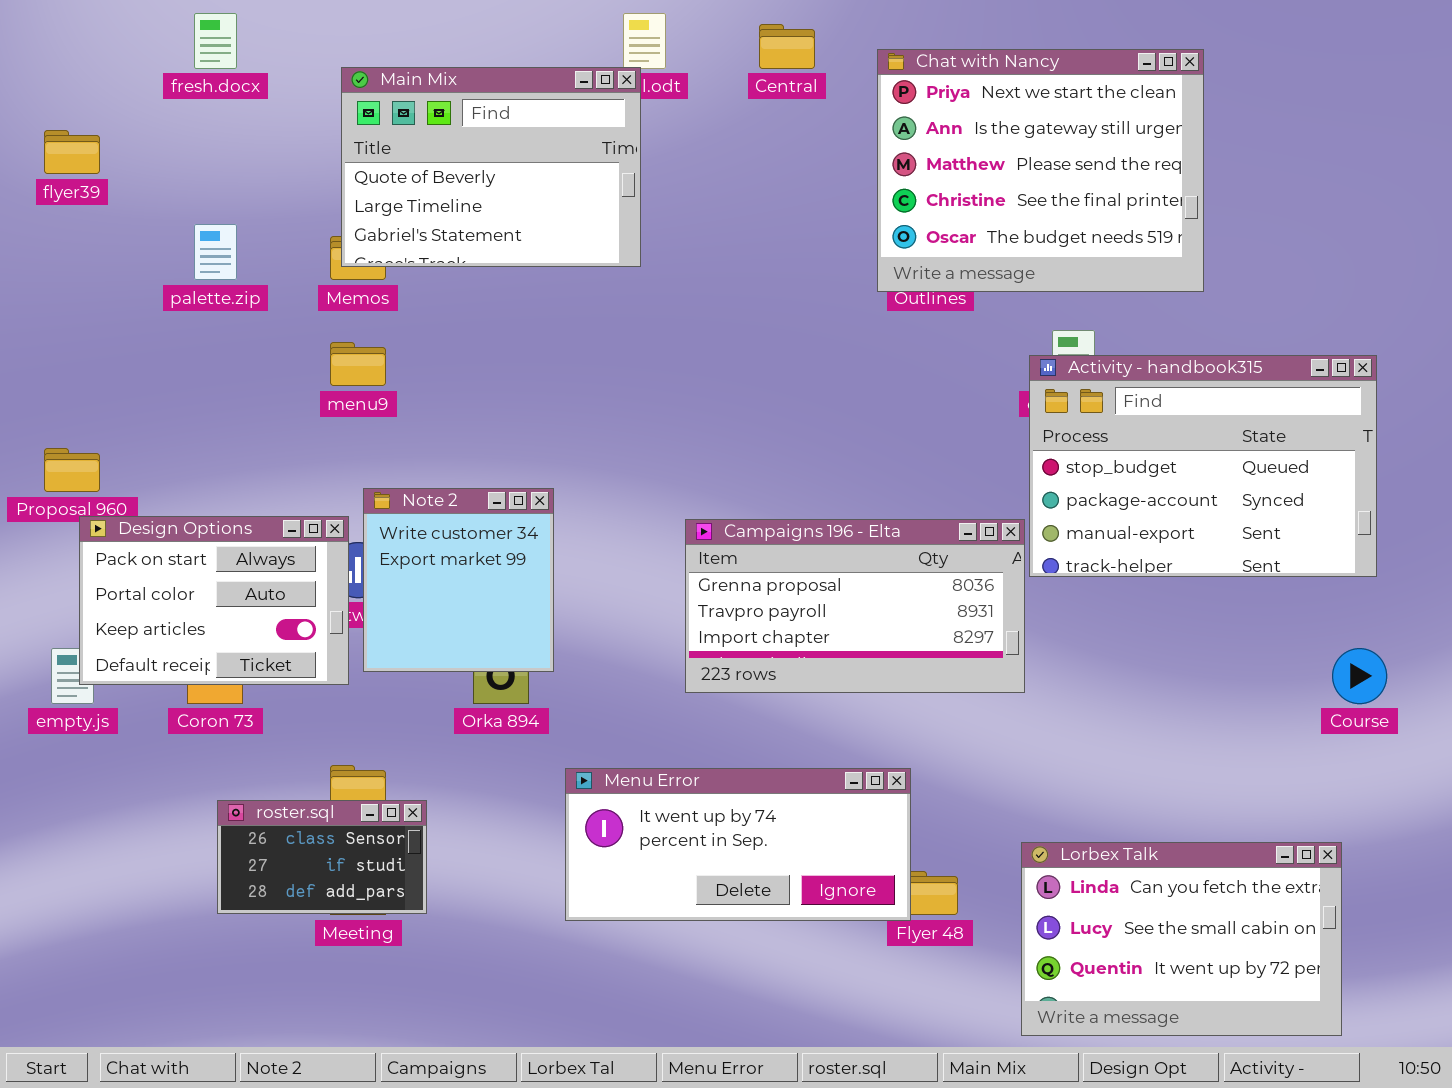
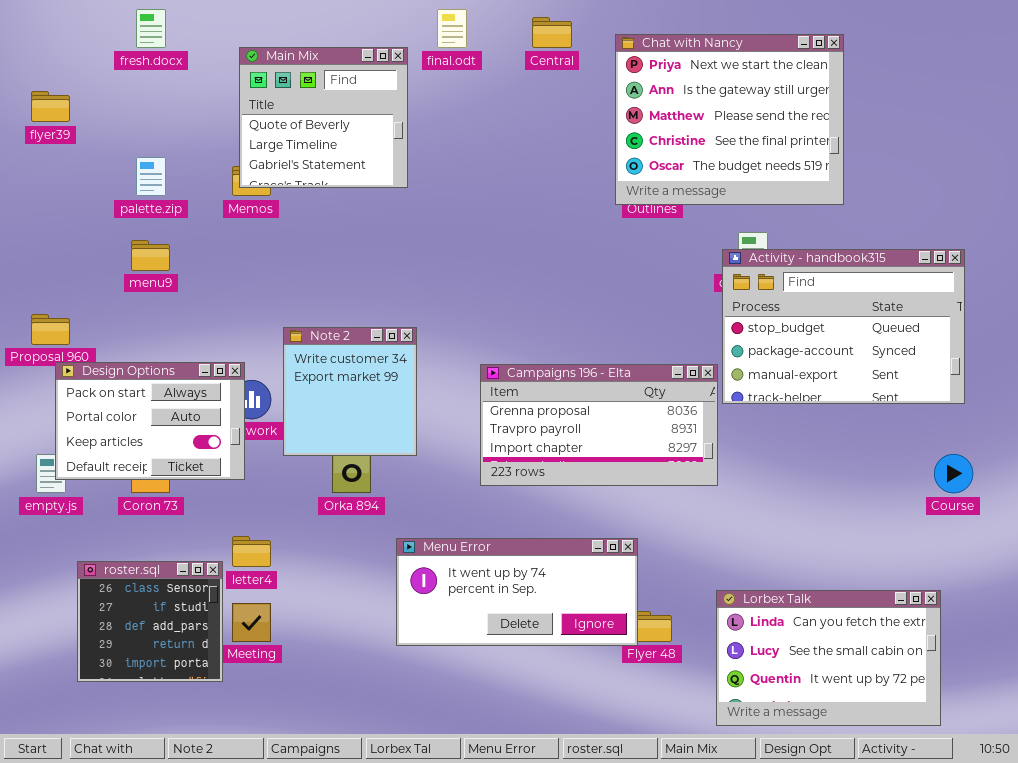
Main Mix: [341,67,641,267] -> [239,47,408,188], resized
menu9: [330,342,386,386] -> [131,240,170,271], moved
Note 2: [363,488,554,672] -> [283,327,417,456], moved
roster.sql: [217,800,427,914] -> [77,561,223,682], moved, resized

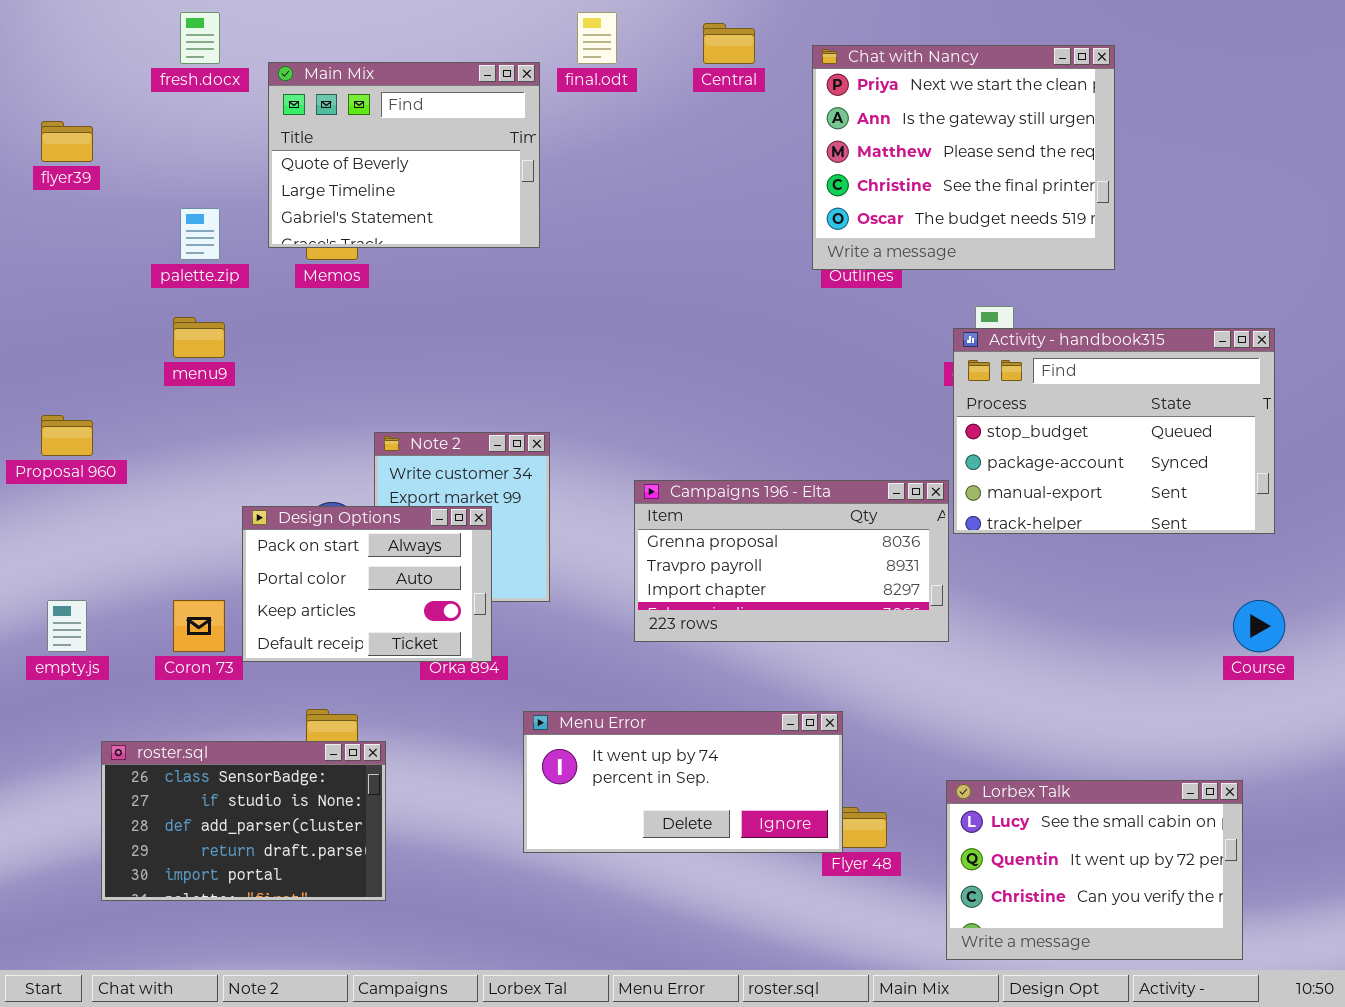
Main Mix: [239,47,408,188] -> [268,62,540,248], resized
Design Options: [55,362,245,480] -> [242,506,492,662], moved
roster.sql: [77,561,223,682] -> [101,741,386,901], resized
Lorbex Talk: [716,590,941,726] -> [946,780,1243,960], scrolled down 1 row

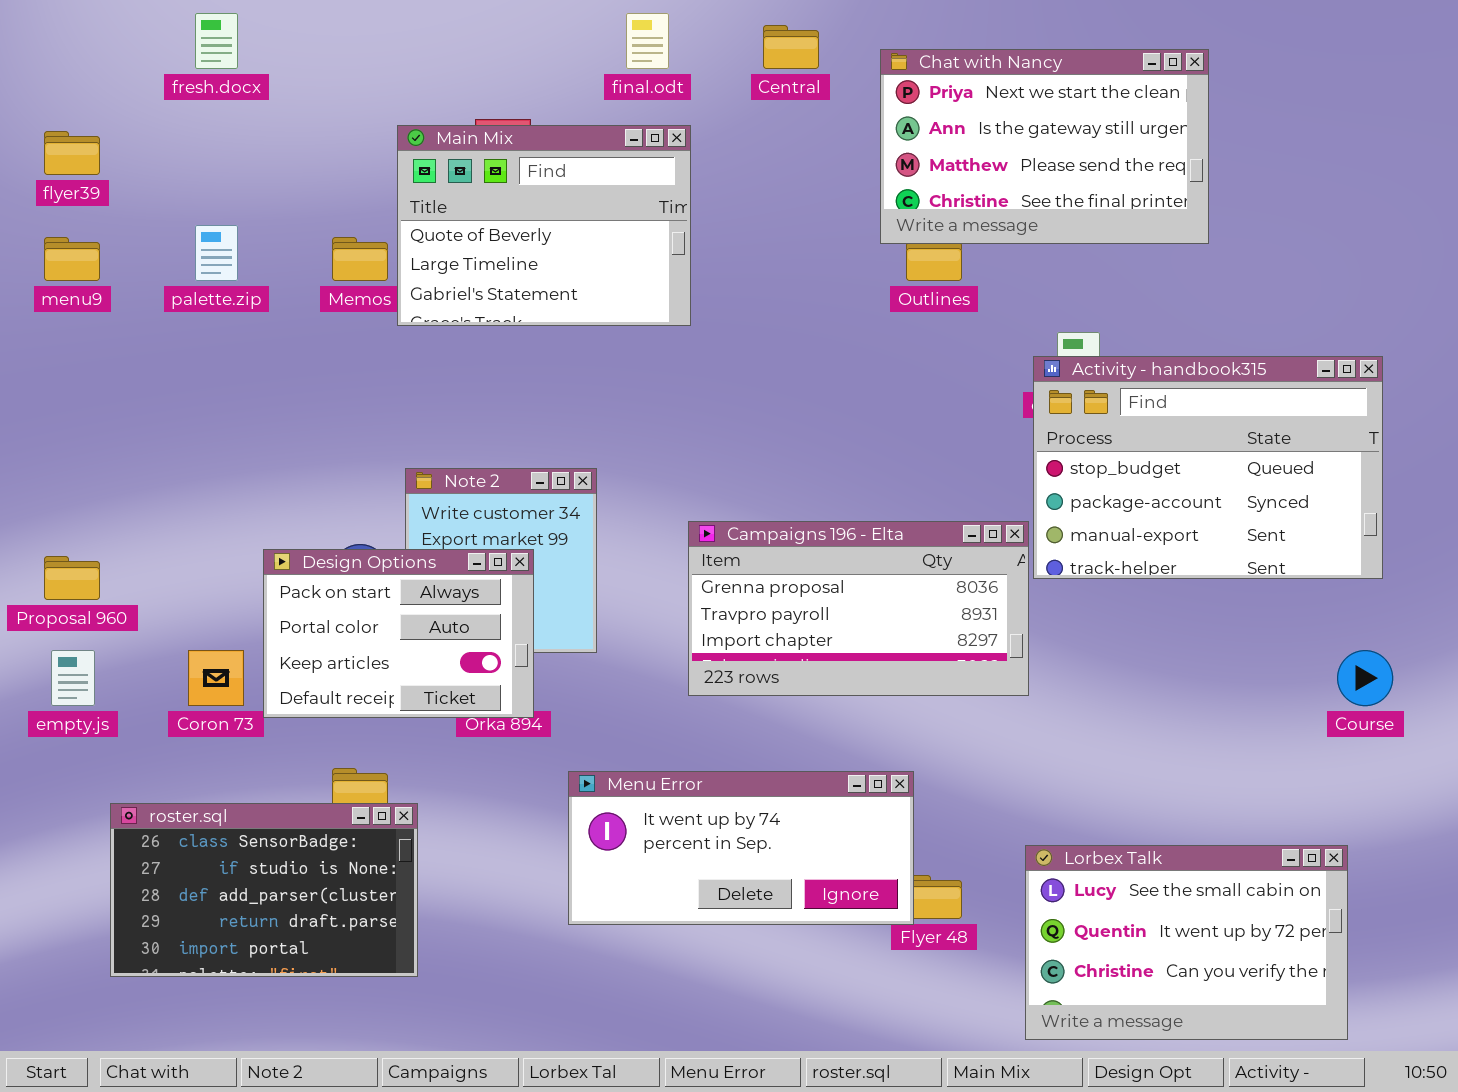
Chat with Nancy: [812,45,1115,270] -> [880,49,1209,244], resized
Main Mix: [268,62,540,248] -> [397,125,691,326], moved
menu9: [173,317,225,358] -> [44,237,100,281], moved
Proposal 960: [41,415,93,456] -> [44,556,100,600], moved

